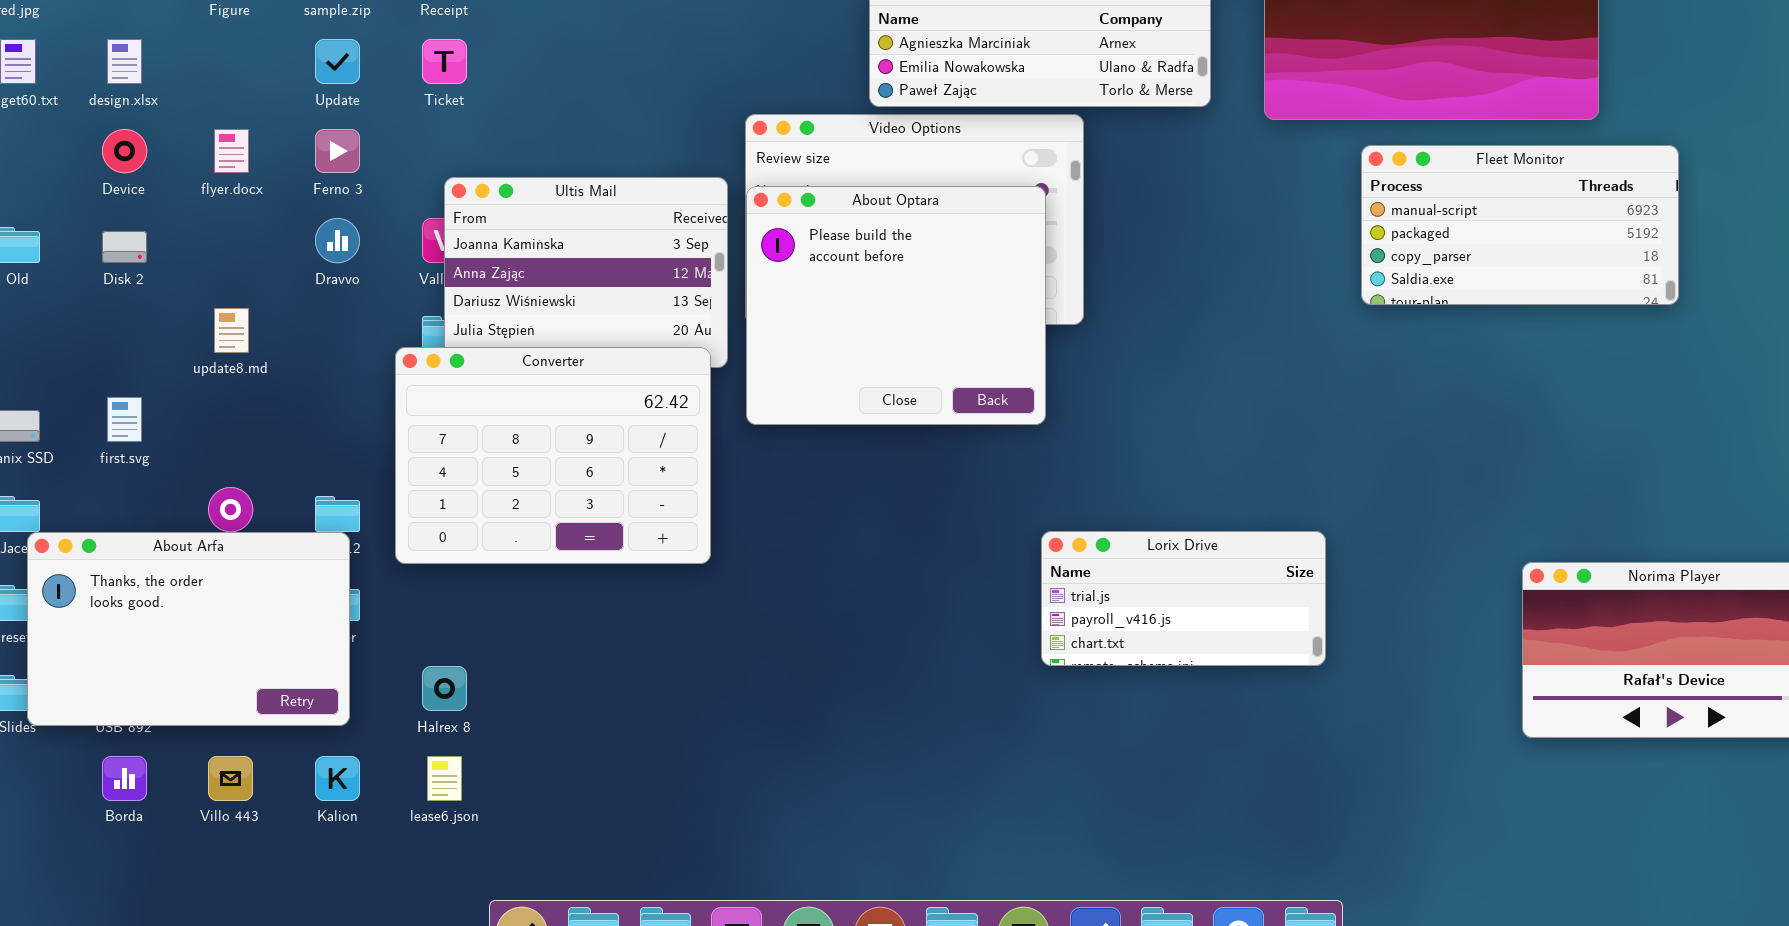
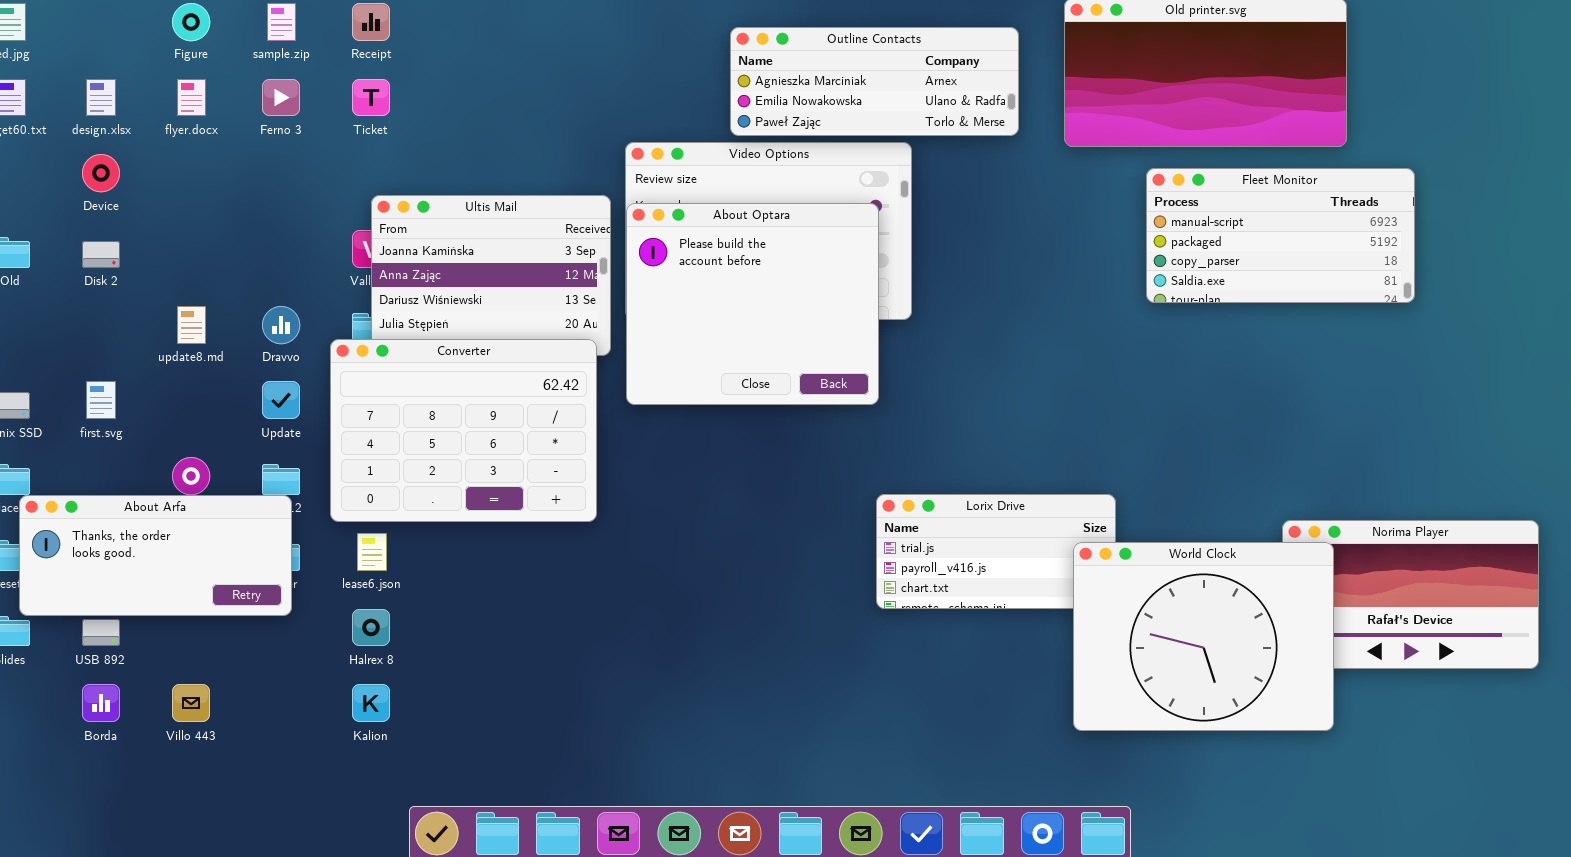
Update: [315,39,360,84] -> [262,381,300,419], moved
flyer.docx: [214,129,249,173] -> [177,79,206,116], moved
Ferno 3: [315,129,360,173] -> [262,79,300,116], moved
Dravvo: [315,218,360,263] -> [262,306,300,344], moved
About Arfa: [27,532,350,726] -> [19,495,292,616], resized
World Clock: none -> [1073,542,1334,731], opened
Kalion: [315,756,360,801] -> [352,684,390,722], moved
lease6.json: [427,756,462,801] -> [357,533,387,571], moved

